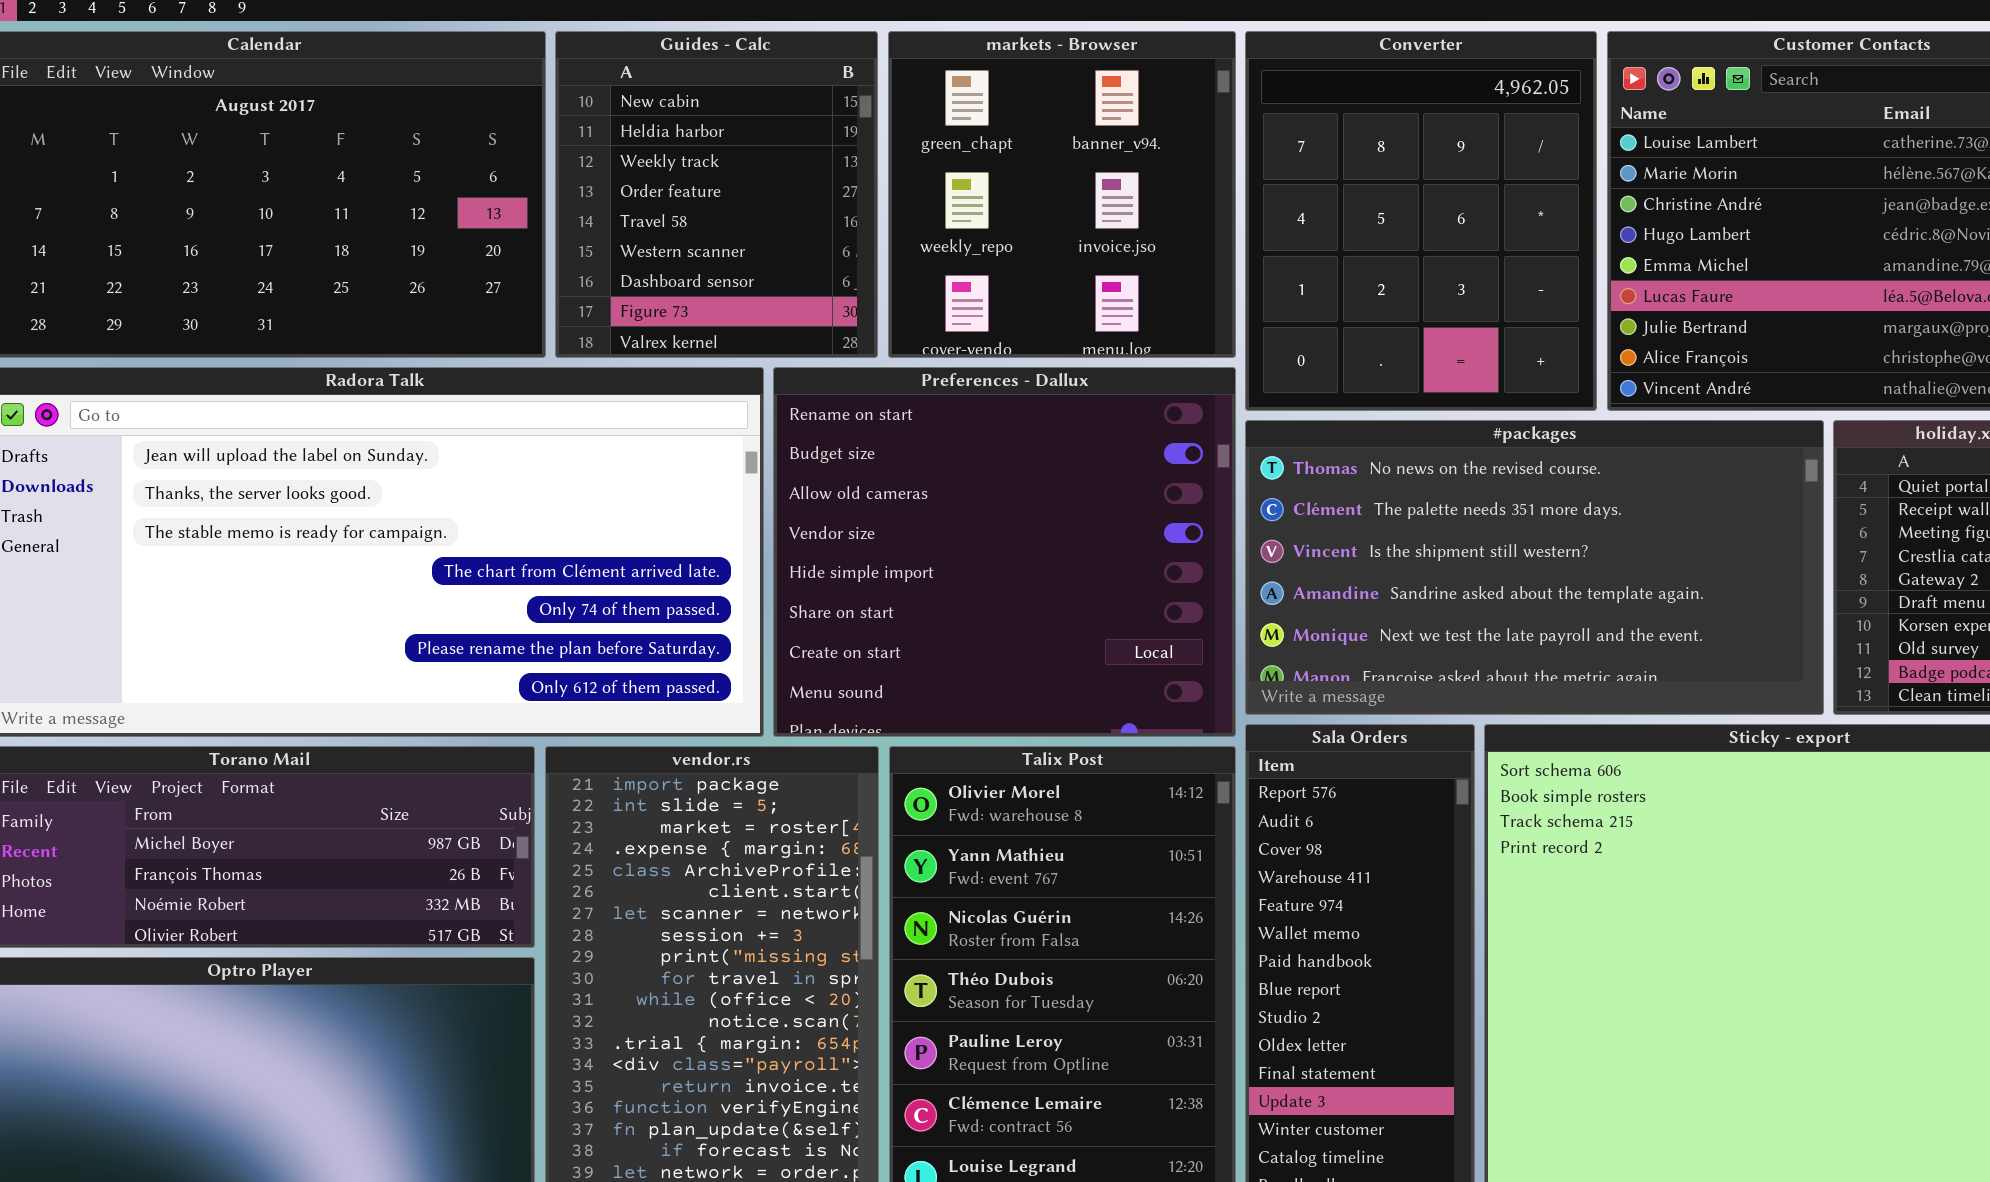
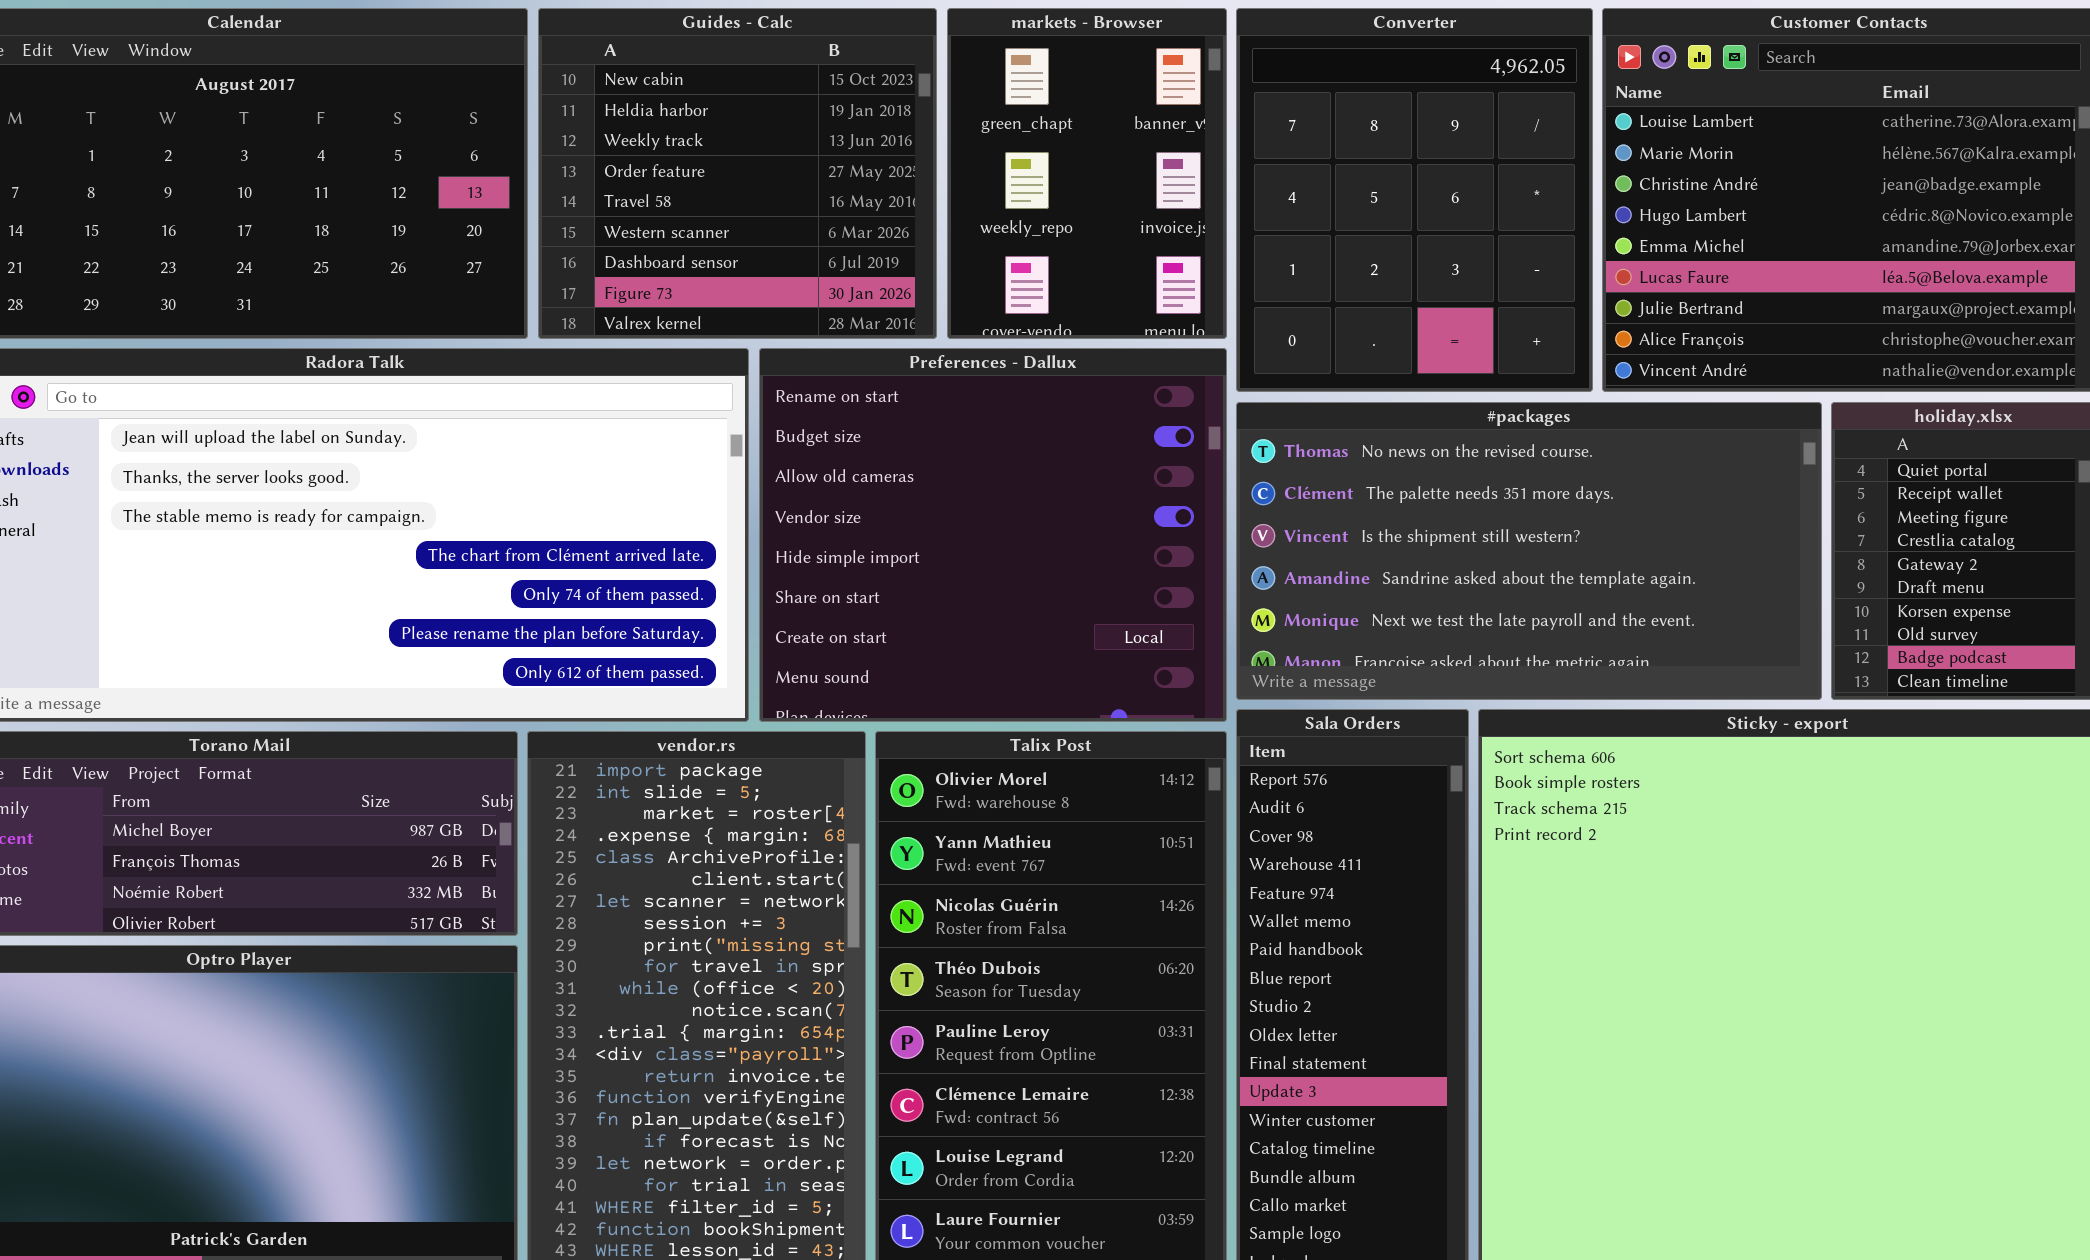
Guides - Calc: [555,31,878,358] -> [538,8,937,339], resized
markets - Browser: [888,31,1236,358] -> [947,8,1227,339], resized

